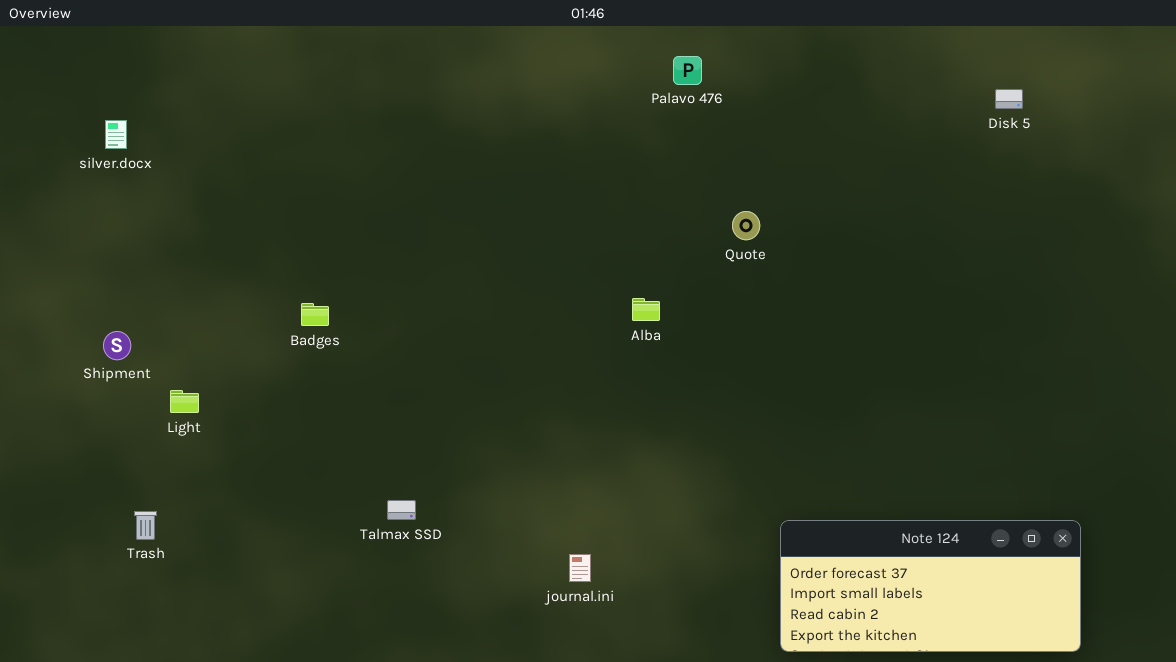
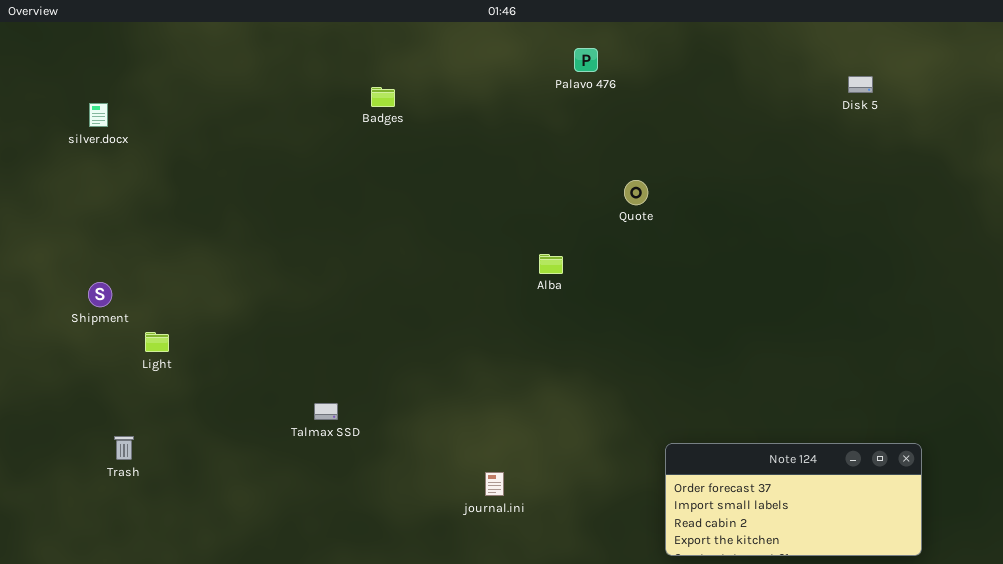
Badges: [301,303,329,326] -> [371,87,395,107], moved
Talmax SSD: [387,500,416,520] -> [314,403,338,420], moved

